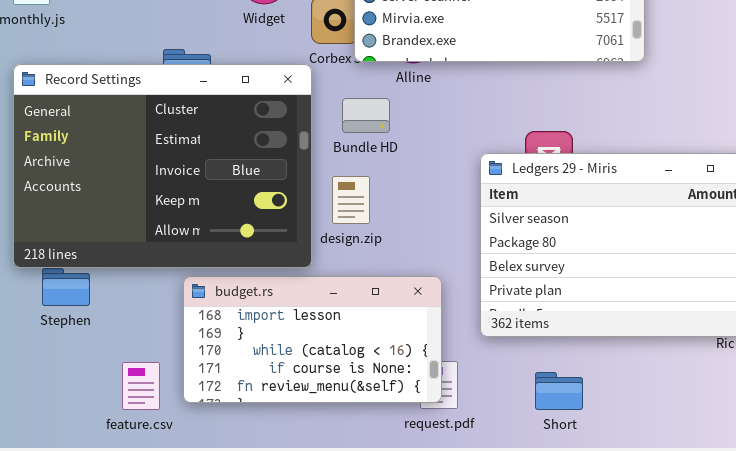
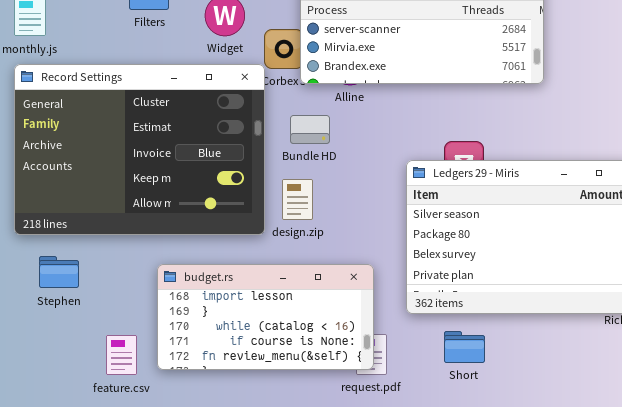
Record Settings: [13,64,312,268] -> [14,64,265,235], moved
Short: [535,372,583,410] -> [444,331,485,363], moved

